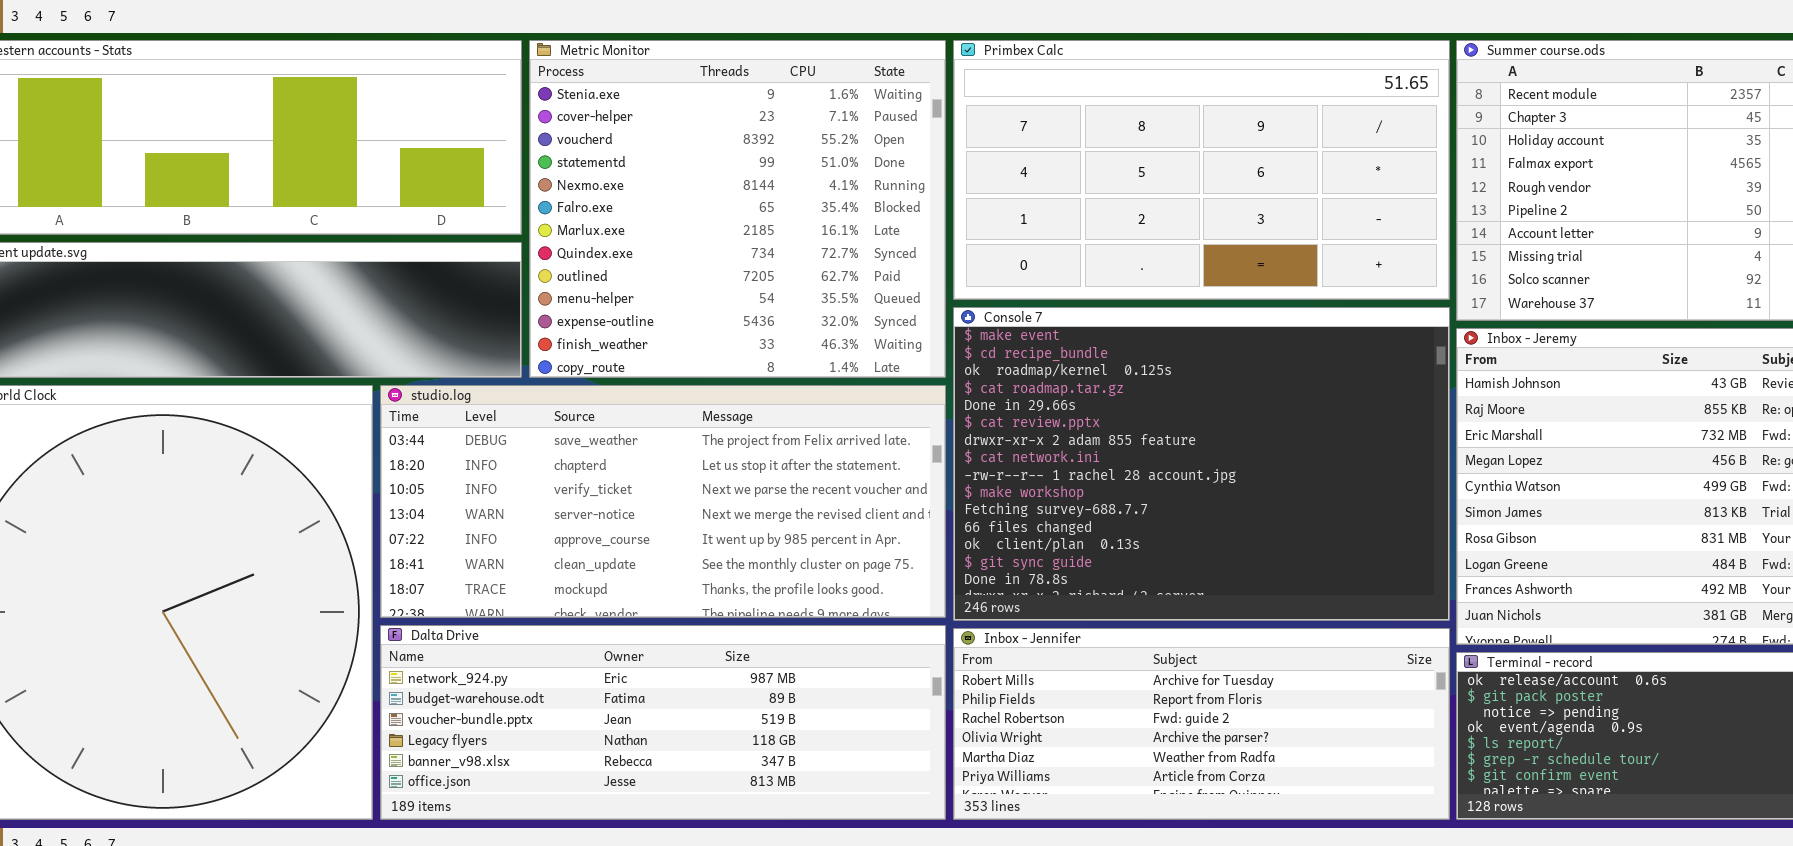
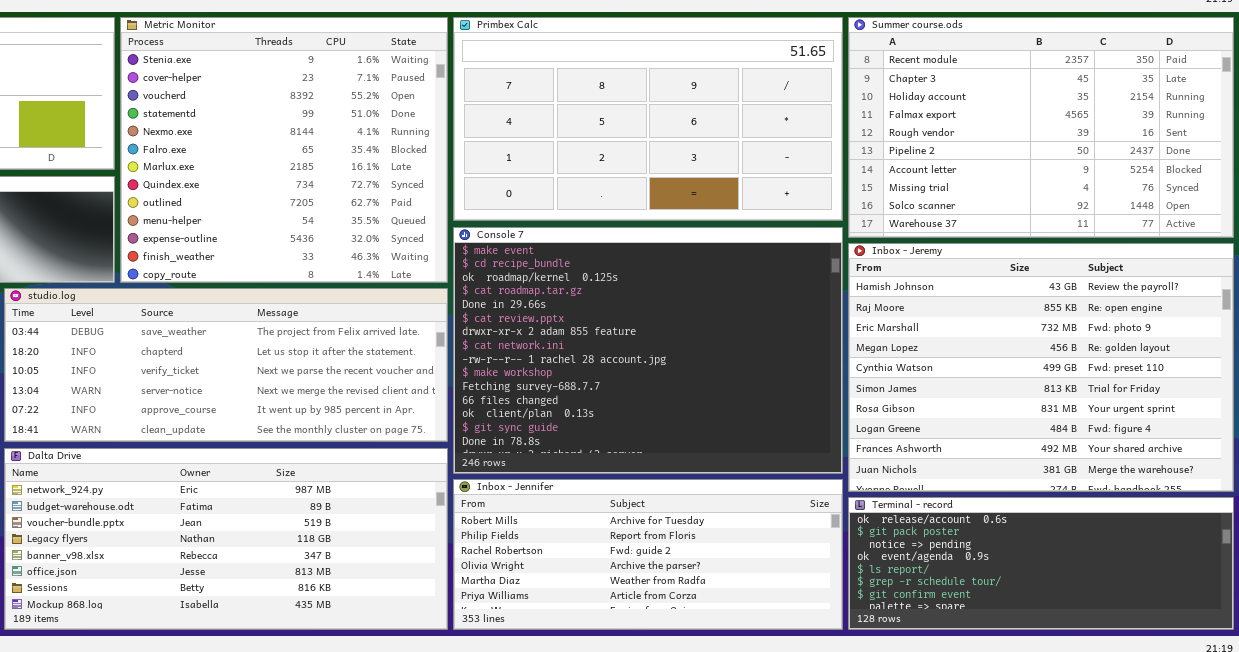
studio.log: [380,385,946,618] -> [4,288,448,442], resized
Dalta Drive: [380,625,946,820] -> [4,448,448,630], resized

